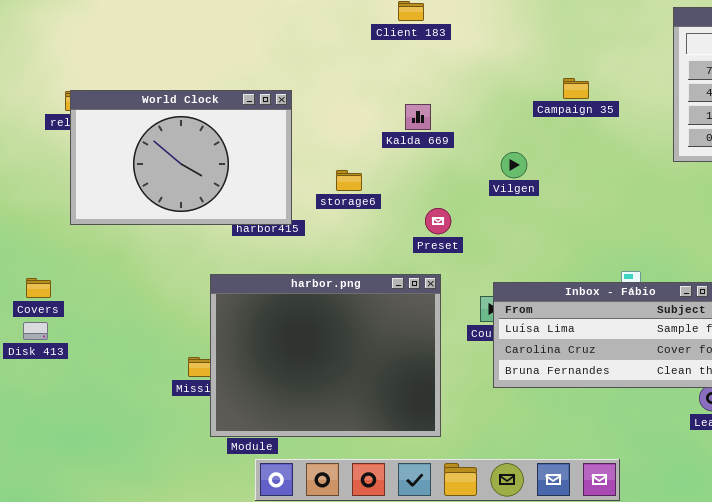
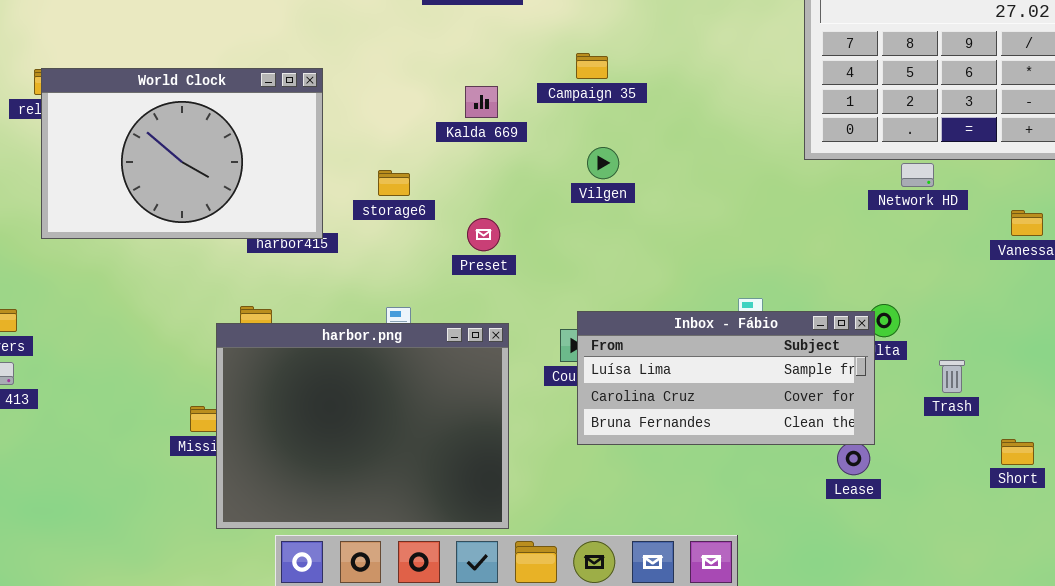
Campaign 35: [563,78,589,99] -> [576,53,608,79], moved
Preset: [425,208,451,234] -> [467,218,500,251], moved
harbor.png: [210,274,441,437] -> [216,323,509,529], moved

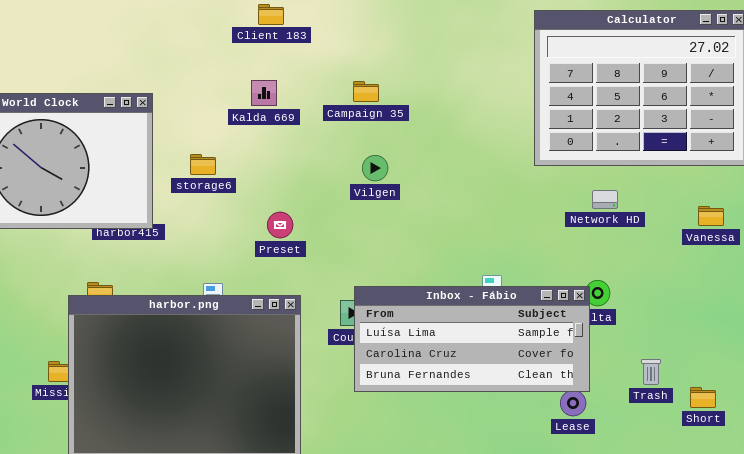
Kalda 669: [465,86,498,118] -> [251,80,277,106], moved
Network HD: [901,163,934,187] -> [592,190,618,209], moved
storage6: [378,170,410,196] -> [190,154,216,175], moved
Trash: [939,360,965,393] -> [641,359,661,385], moved

